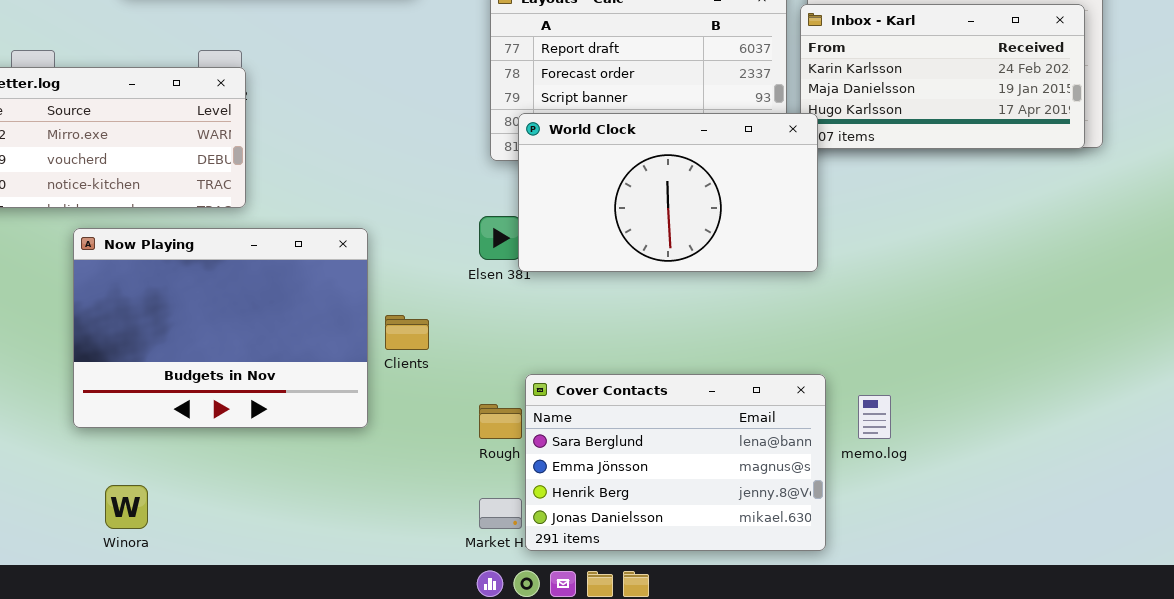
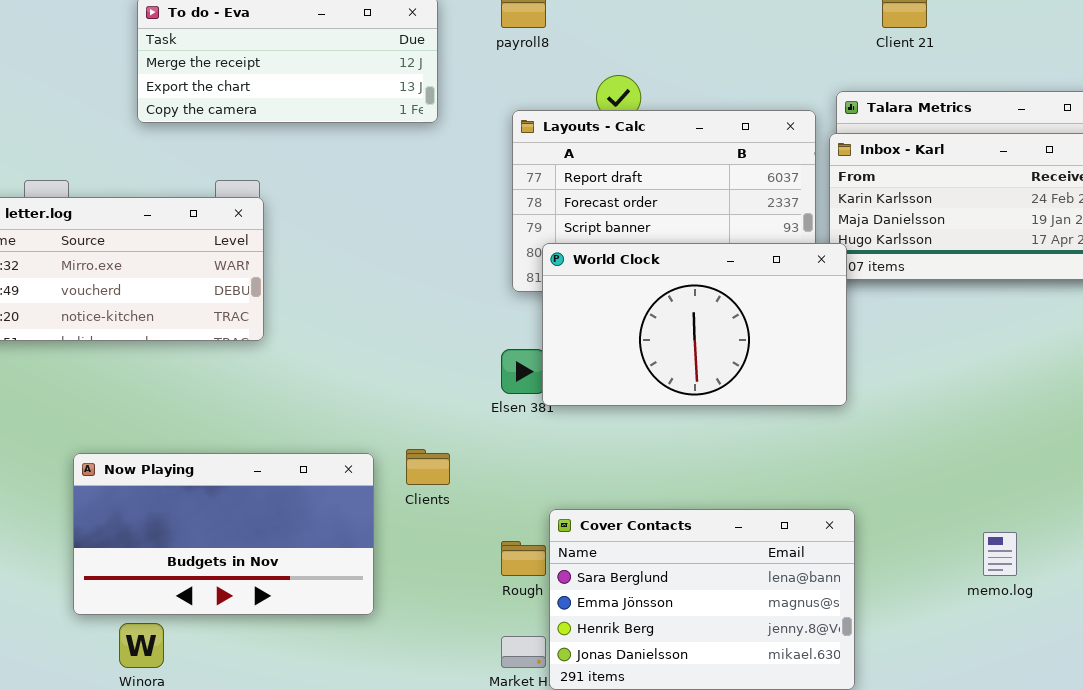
Now Playing: [73,228,368,428] -> [73,453,374,615], moved, resized
memo.log: [858,395,891,439] -> [983,532,1017,576], moved

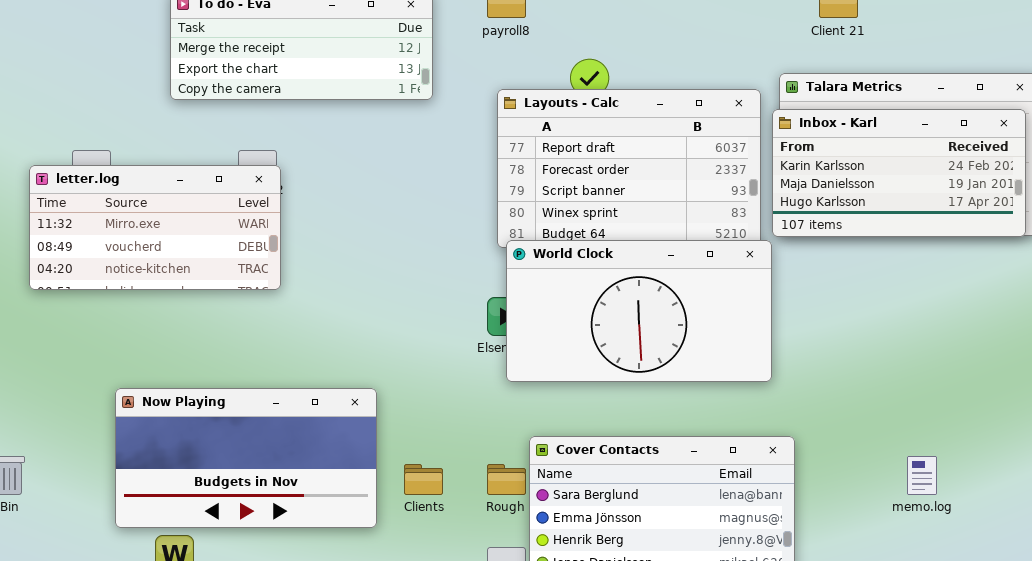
World Clock: [542,243,847,406] -> [506,240,772,382], moved
Clients: [406,449,450,485] -> [404,464,443,495], moved

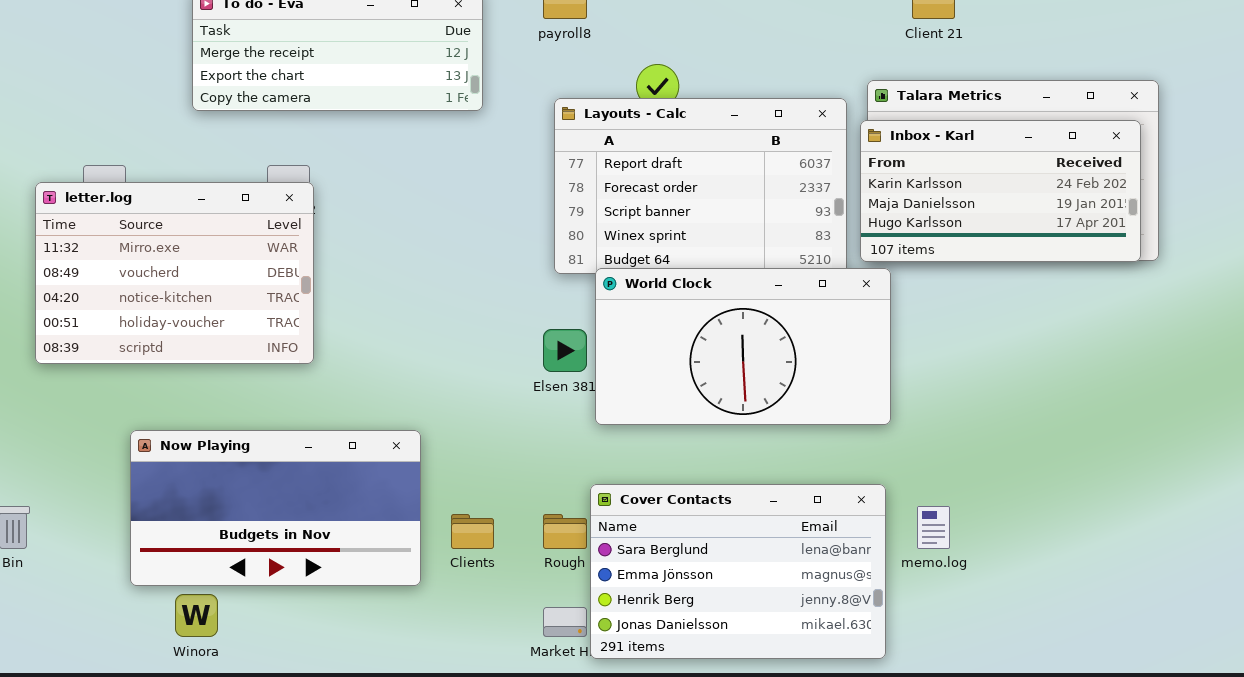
letter.log: [29,165,281,290] -> [35,182,314,364], resized
World Clock: [506,240,772,382] -> [595,268,891,425], moved
memo.log: [907,456,937,495] -> [917,506,950,549], moved

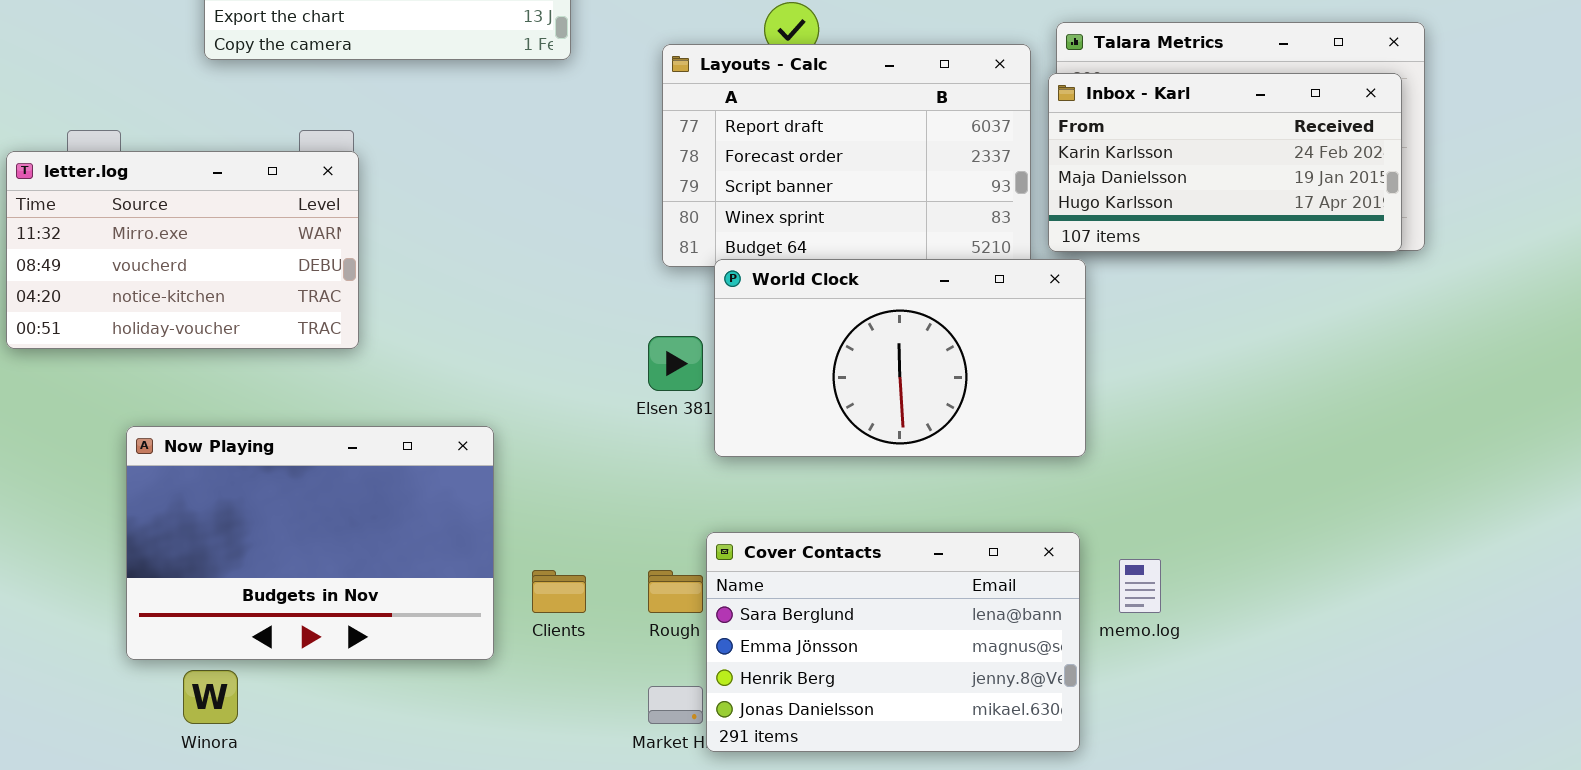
letter.log: [35,182,314,364] -> [6,151,359,349], resized
Now Playing: [130,430,421,586] -> [126,426,494,660], resized

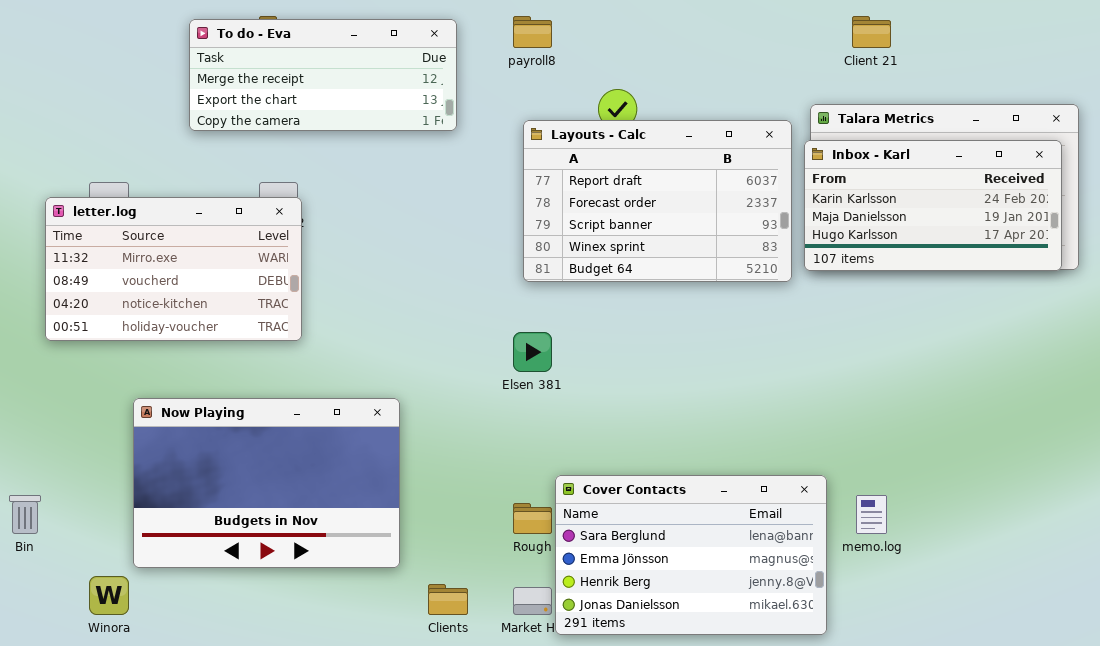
World Clock: [714,259,1086,457] -> none, closed
Clients: [532,570,586,613] -> [428,584,468,615], moved
Winora: [183,670,238,724] -> [89,576,129,615], moved

